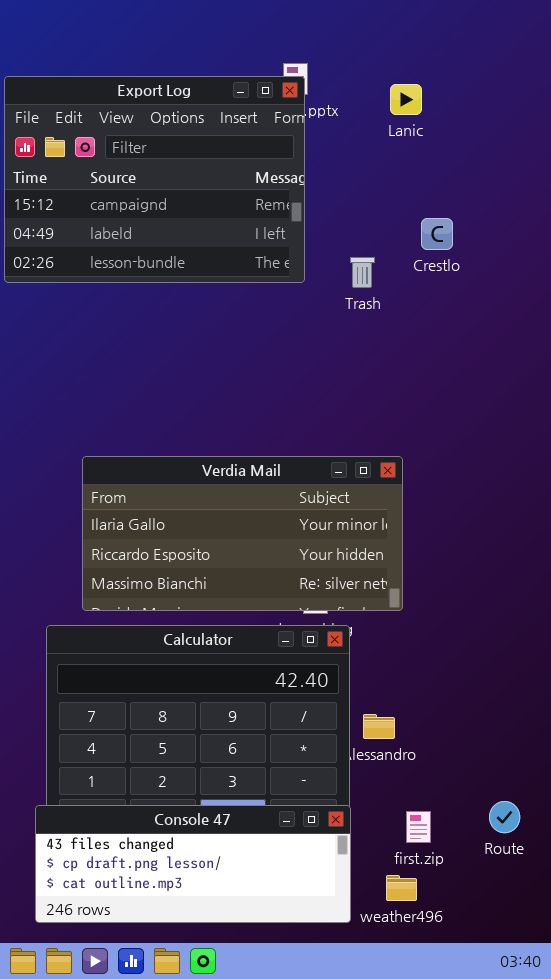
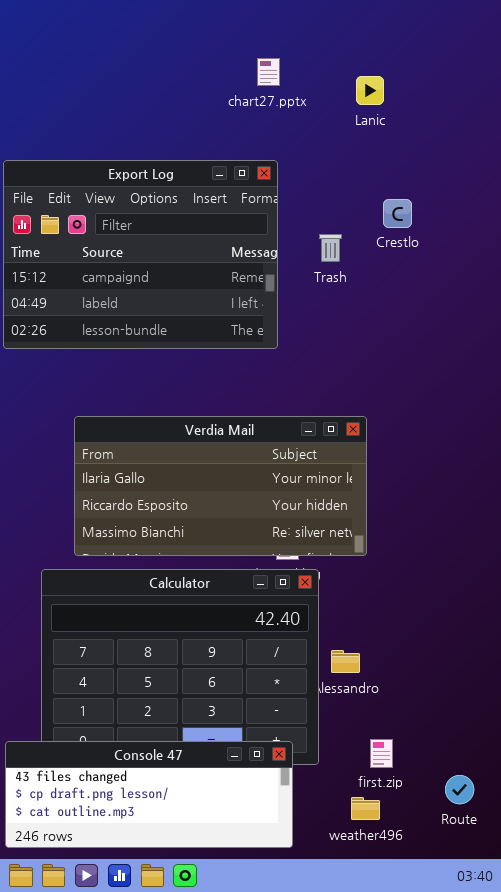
Export Log: [4,76,305,283] -> [3,160,278,349], moved
Route: [489,801,520,833] -> [445,775,474,804], moved
Console 47: [35,805,351,923] -> [5,741,293,848], moved

